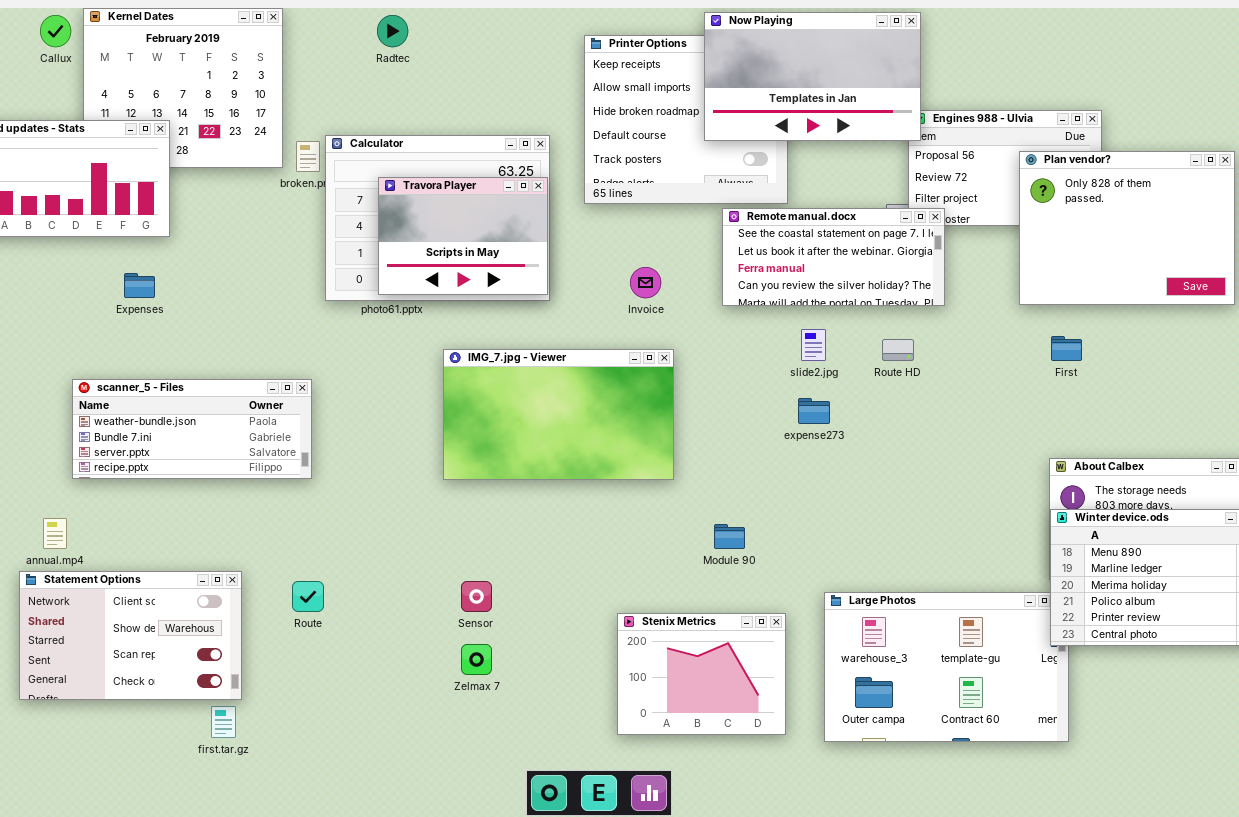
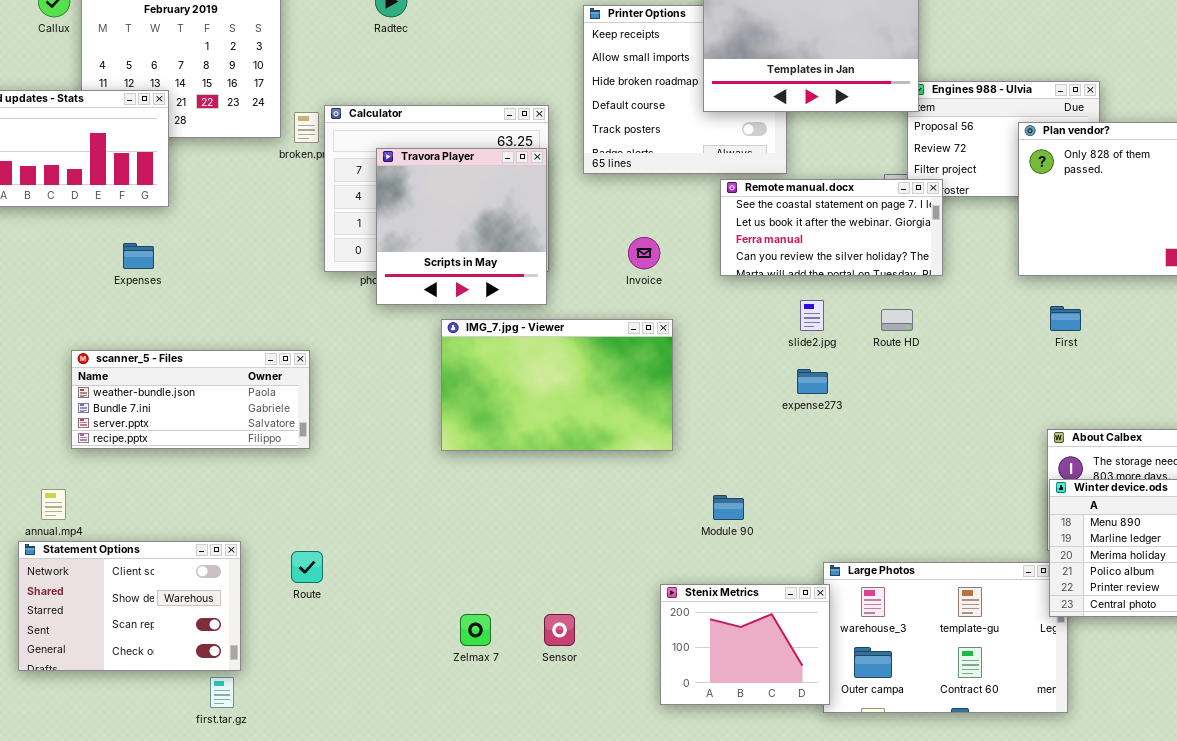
Travora Player: [378,177,548,295] -> [376,148,547,305], resized
Sensor: [461,581,492,612] -> [544,614,575,646], moved
Stenix Metrics: [617,613,786,735] -> [660,584,830,705], moved

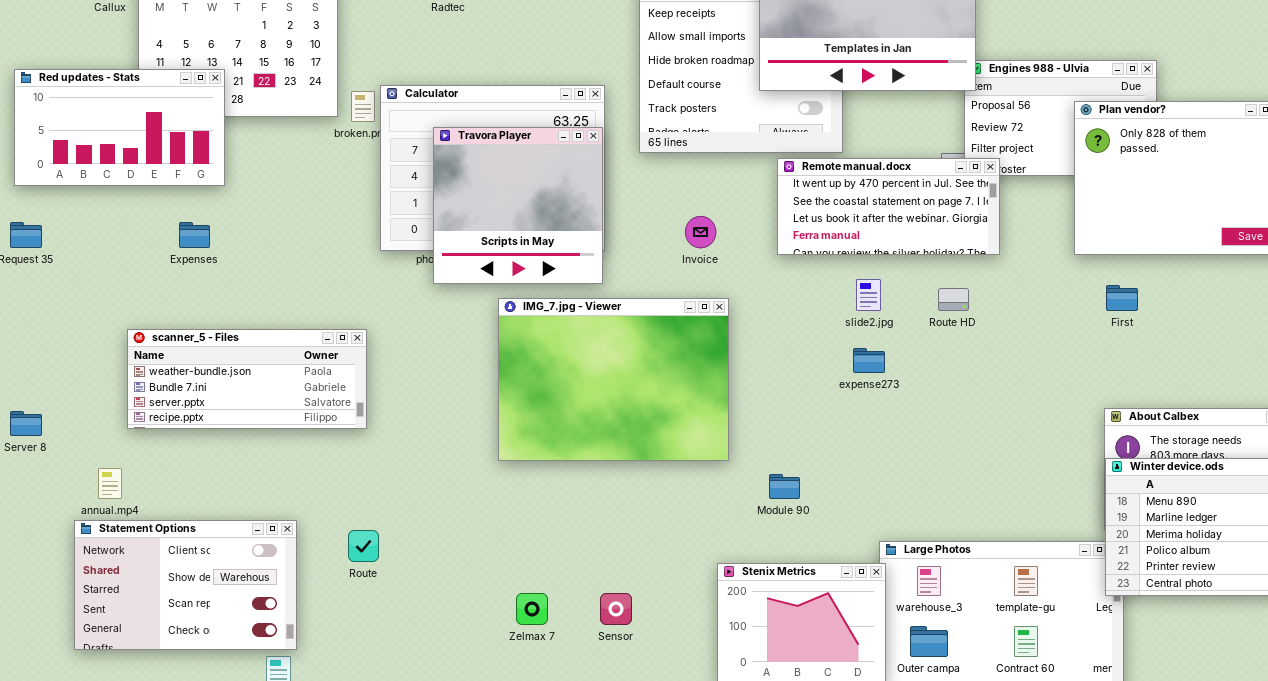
Remote manual.docx: [720,179,943,276] -> [777,158,1000,255], scrolled up 1 row
IMG_7.jpg - Viewer: [441,319,673,451] -> [498,298,729,461], resized

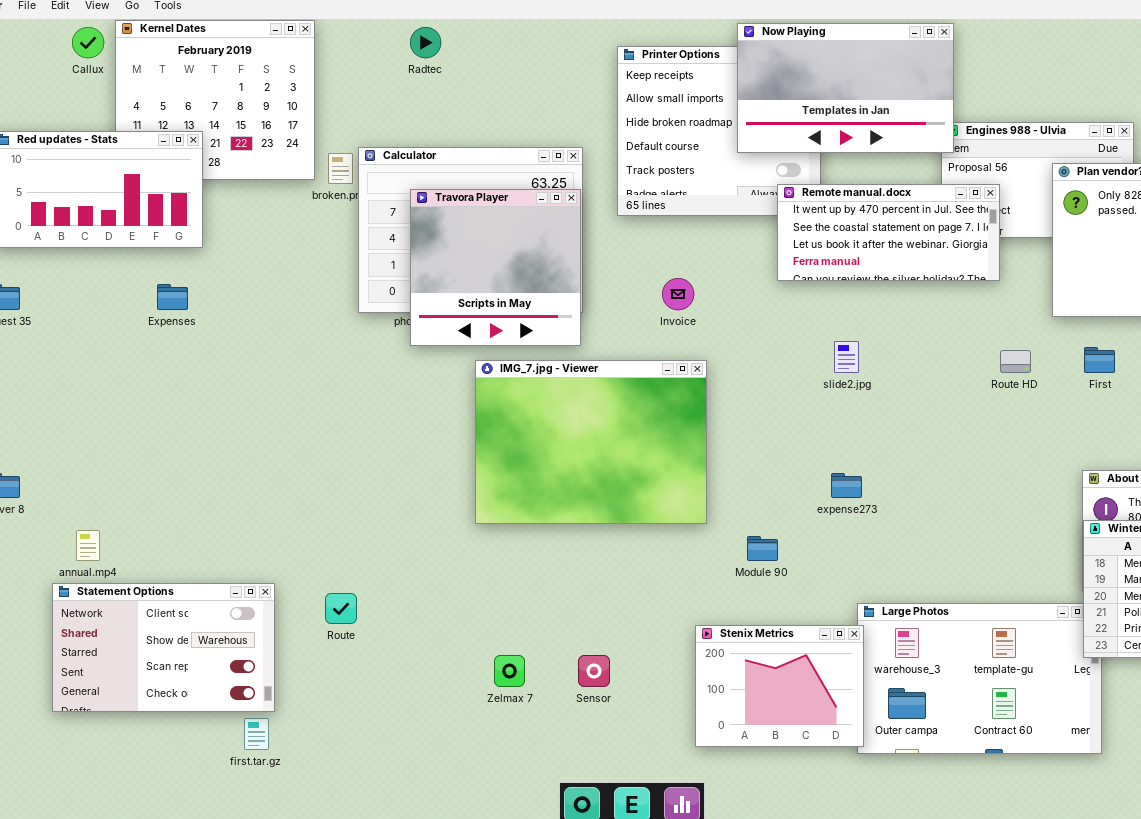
Remote manual.docx: [777,158,1000,255] -> [777,184,1000,281], moved
Route HD: [938,288,969,311] -> [1000,350,1031,373], moved
scanner_5 - Files: [127,329,367,429] -> none, closed
expense273: [853,348,885,373] -> [831,473,862,498], moved

